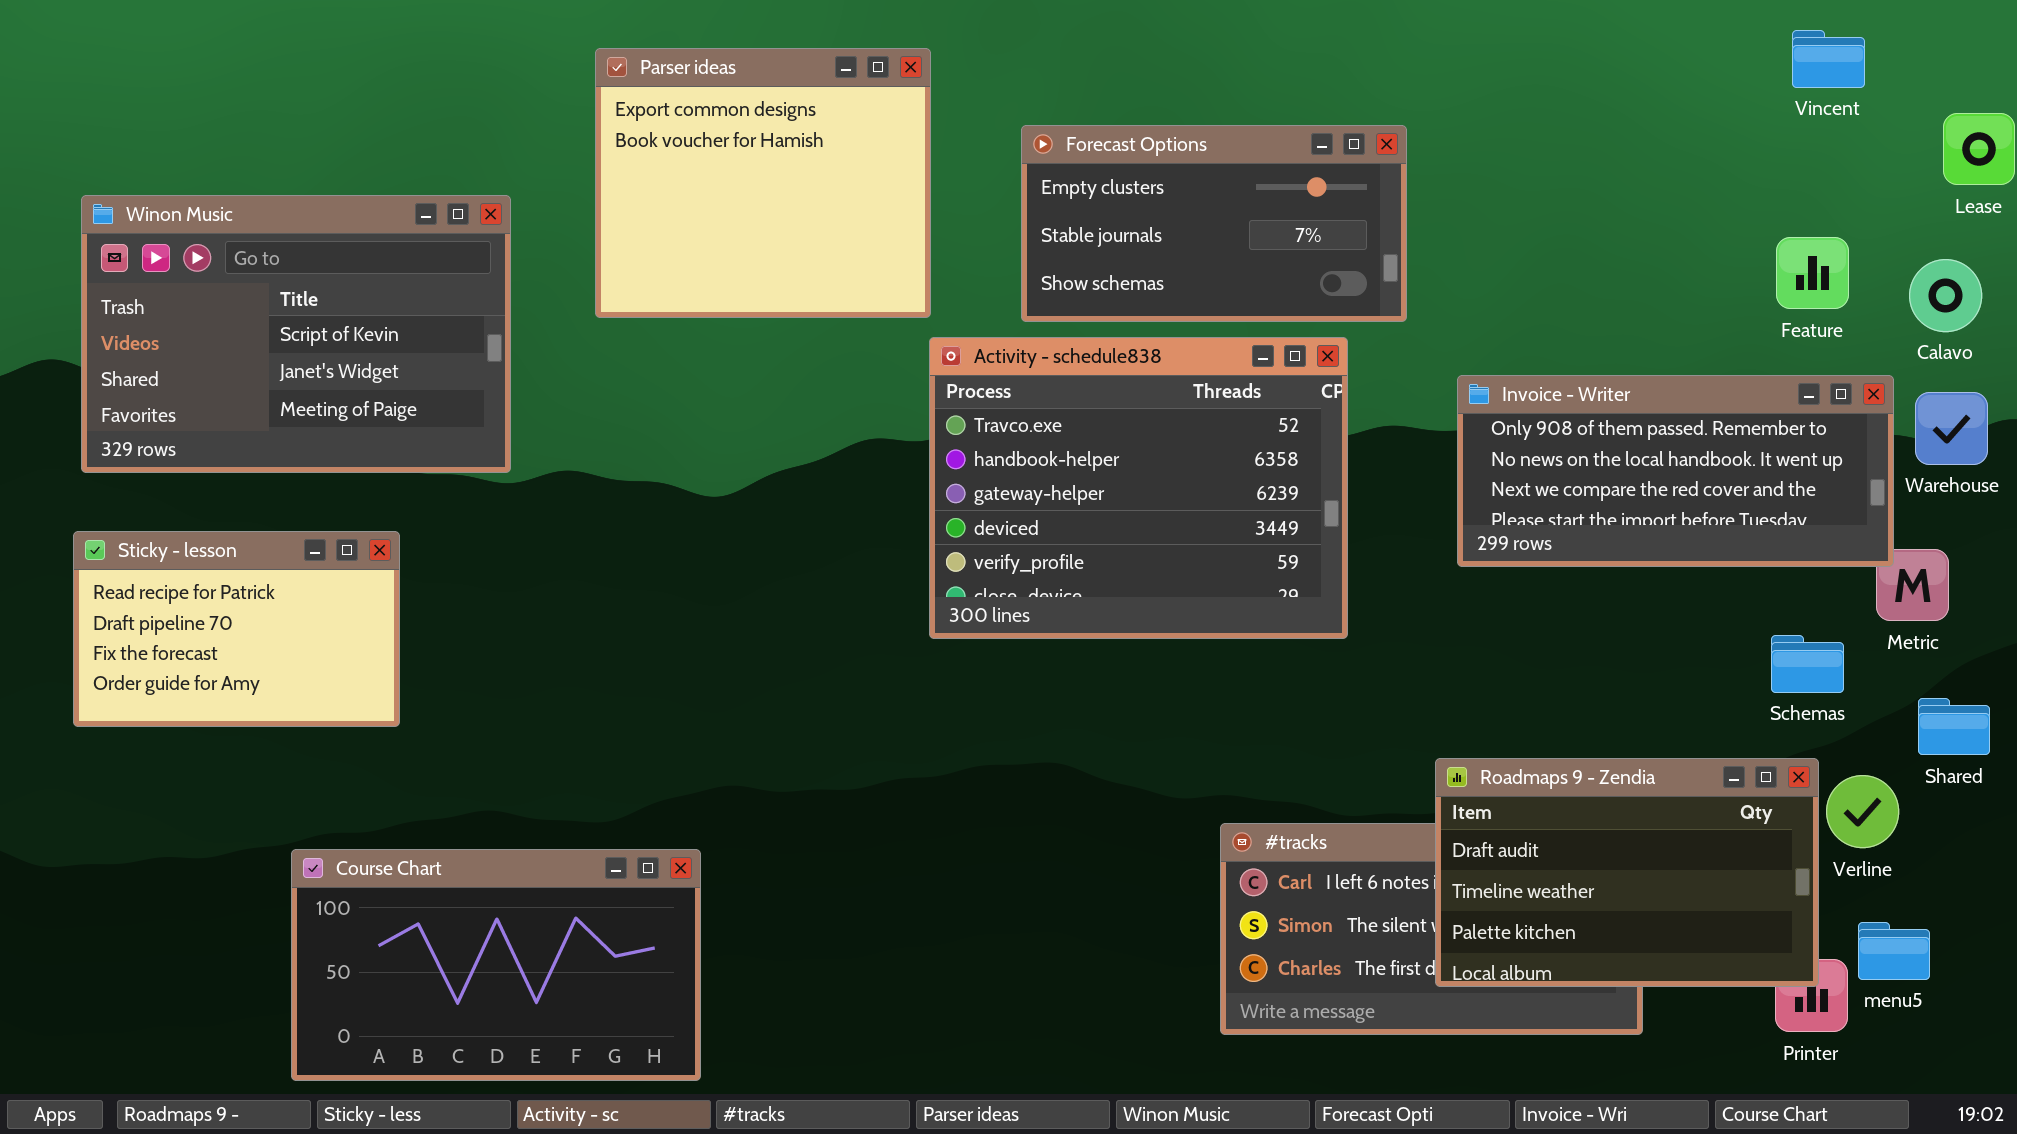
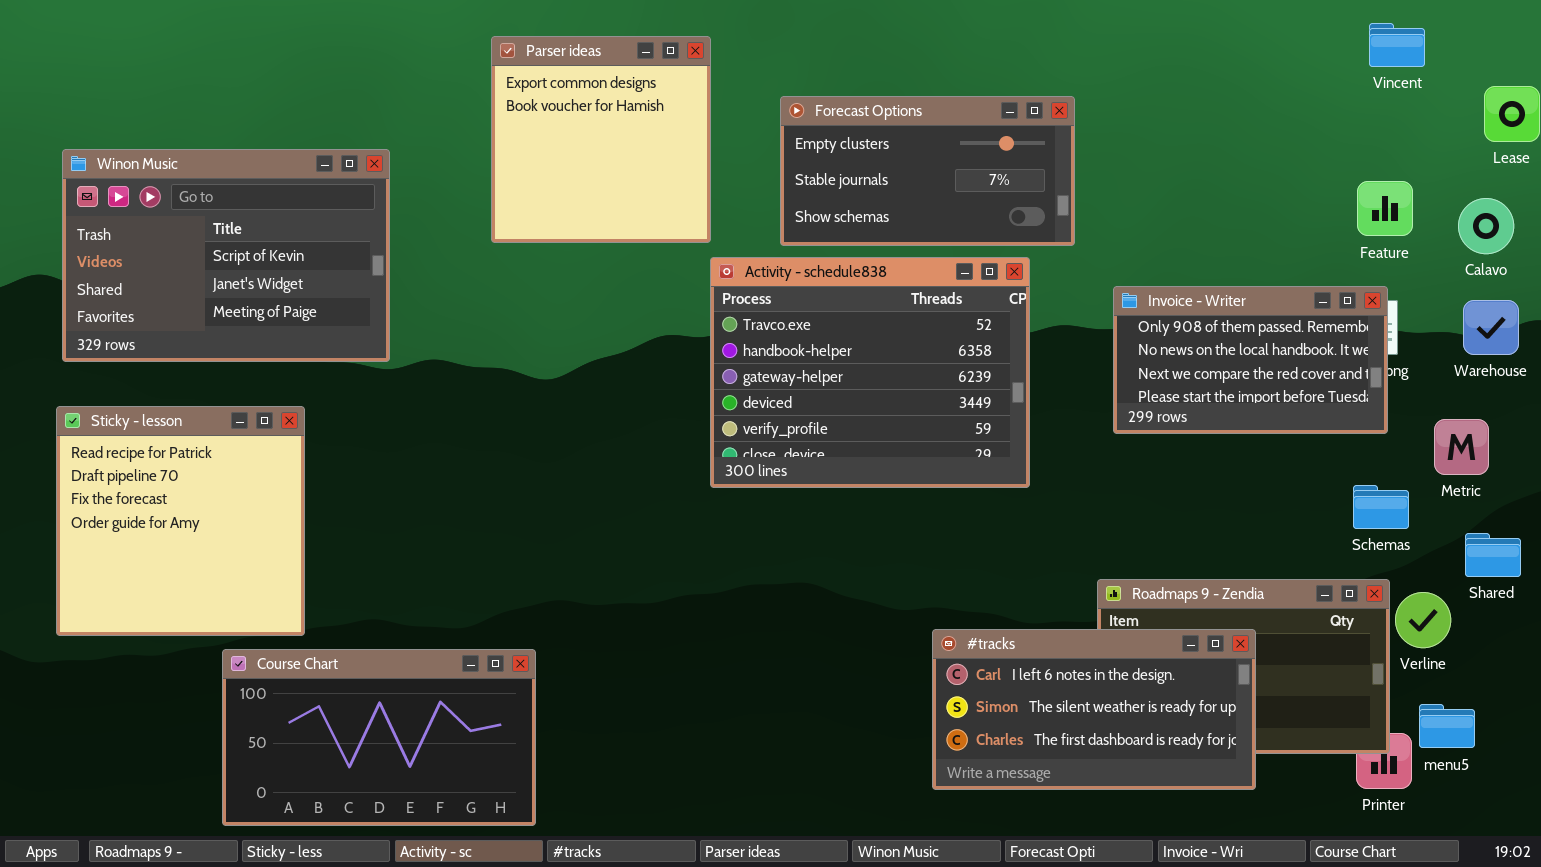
Parser ideas: [595,48,931,318] -> [491,36,711,243], resized
Invoice - Writer: [1457,375,1894,567] -> [1113,286,1388,434], resized
Sticky - lesson: [73,531,400,727] -> [56,406,305,636], resized
#tracks: [1220,823,1643,1035] -> [932,629,1256,790], raised

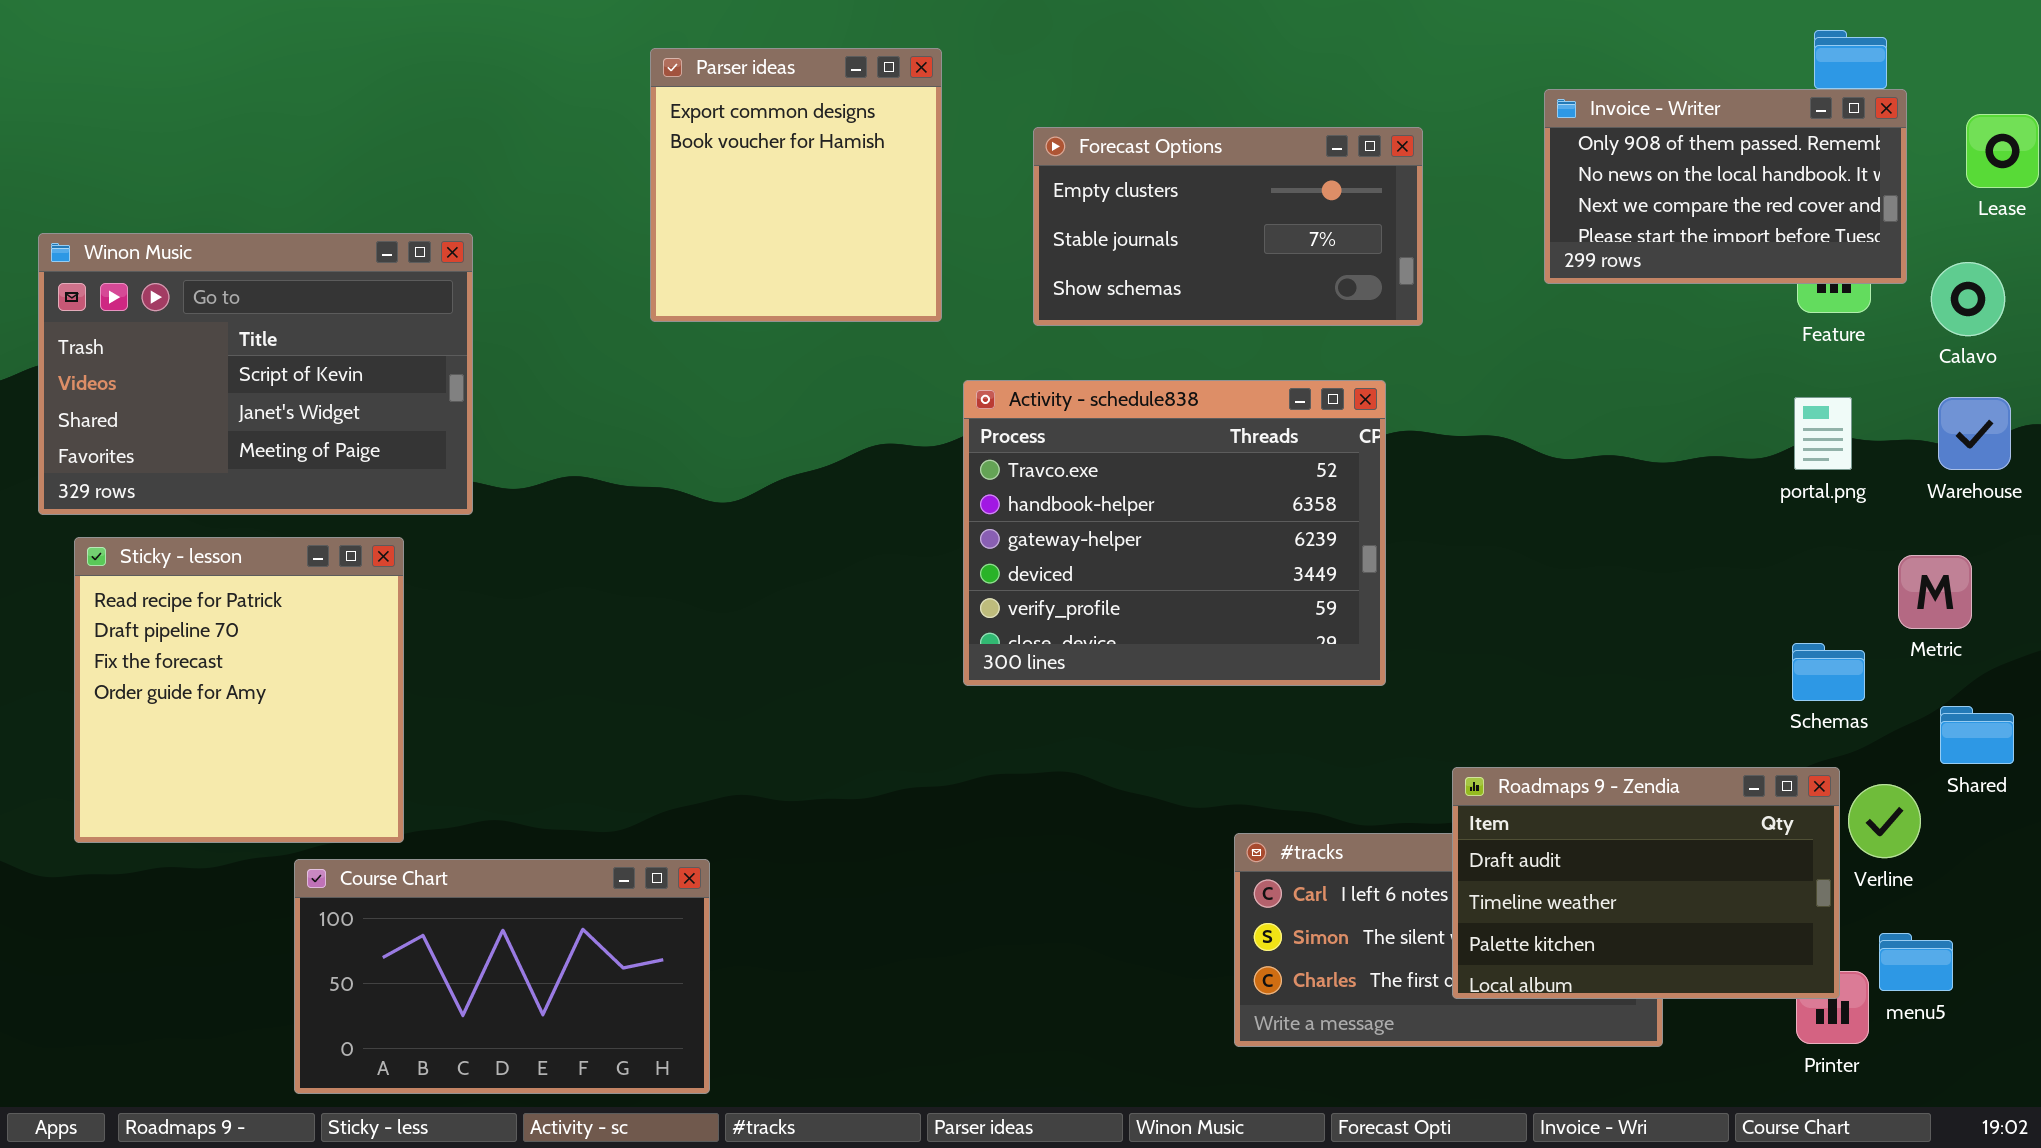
Winon Music: [62,149,390,362] -> [38,233,473,515], moved
Activity - schedule838: [710,257,1030,488] -> [963,380,1386,686], moved
Invoice - Writer: [1113,286,1388,434] -> [1544,89,1907,284], moved
Roadmaps 9 - Zendia: [1097,579,1390,754] -> [1452,767,1840,999], raised

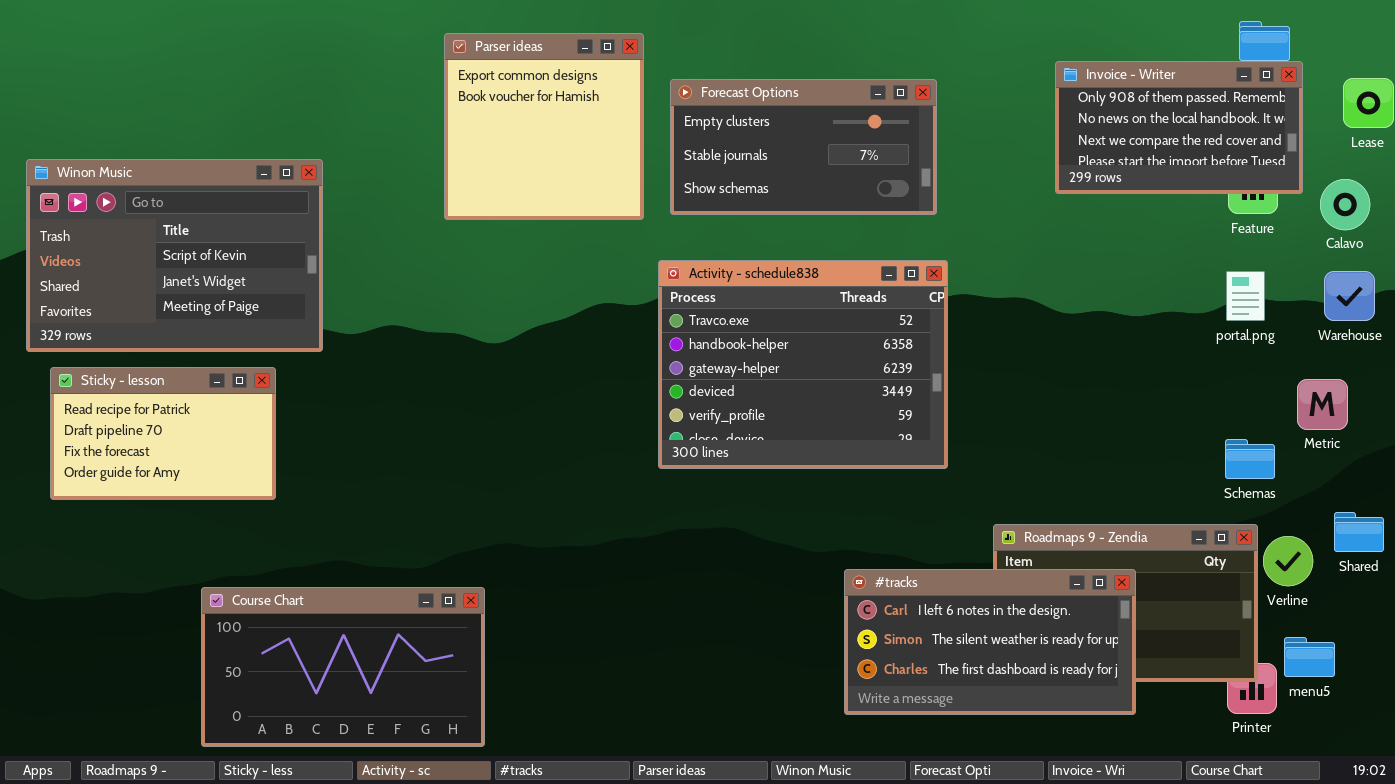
Forecast Options: [1033,127,1423,326] -> [670,79,937,215], moved
Sticky - lesson: [74,537,404,843] -> [50,367,276,500], resized
Shared: [1940,706,2014,764] -> [1334,512,1384,552], moved
#tracks: [1234,833,1663,1047] -> [844,569,1136,715], raised

